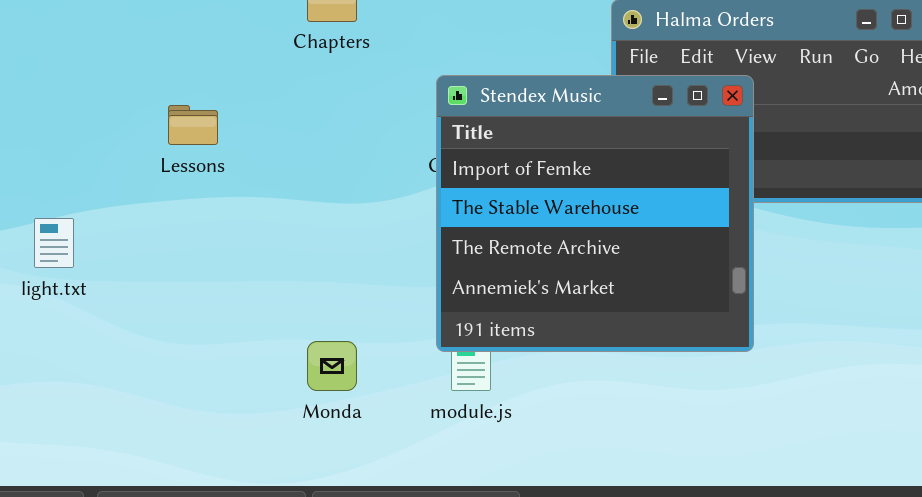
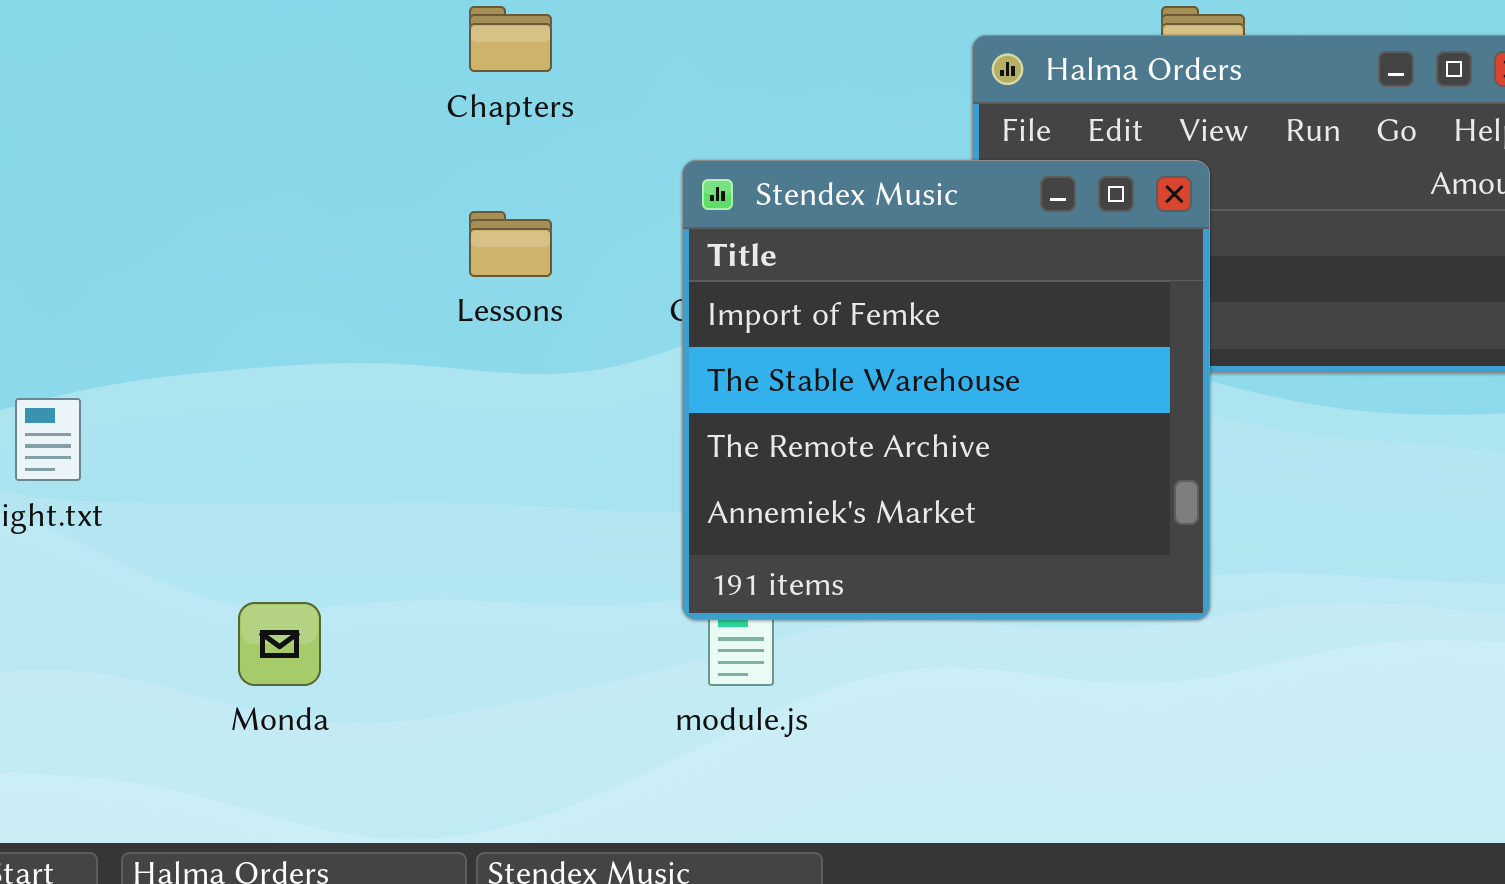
Lessons: [168,105,218,145] -> [469,211,552,277], moved
Monda: [307,341,357,391] -> [238,602,321,686], moved

